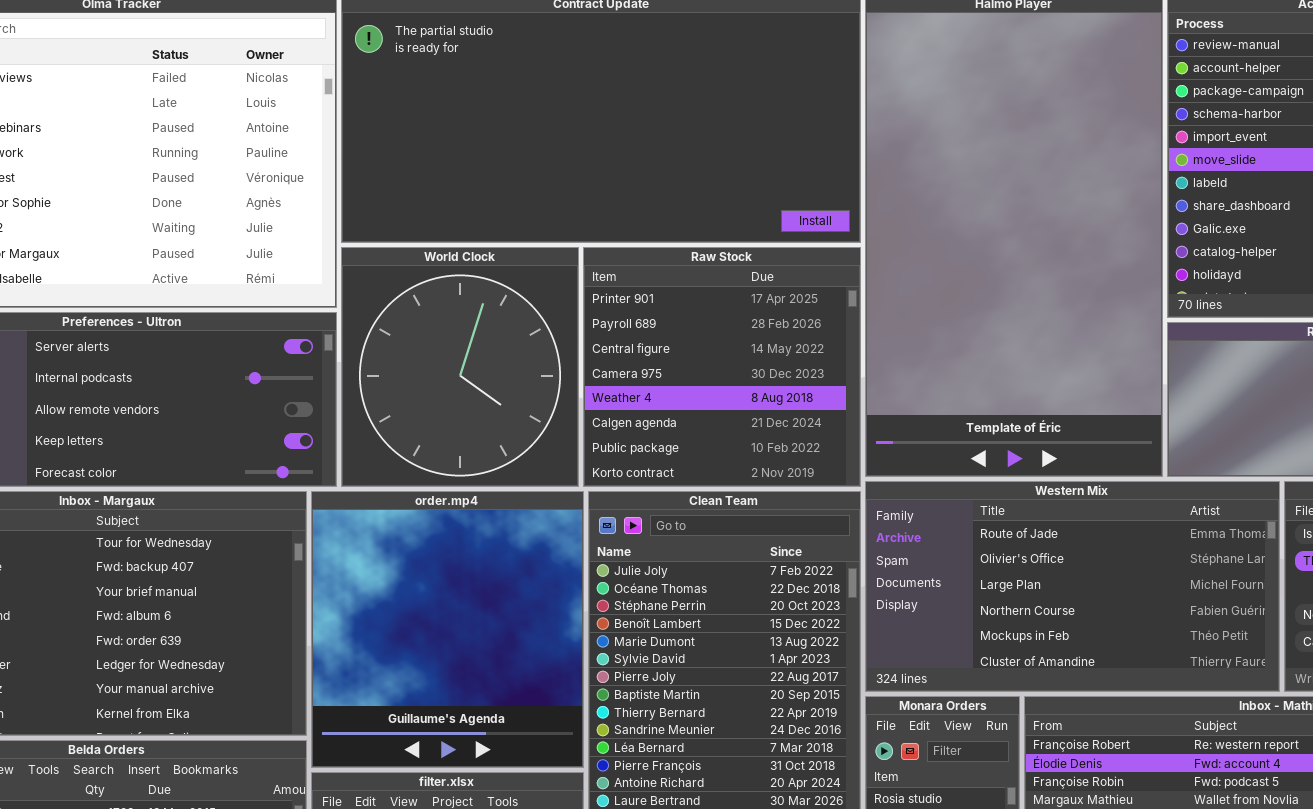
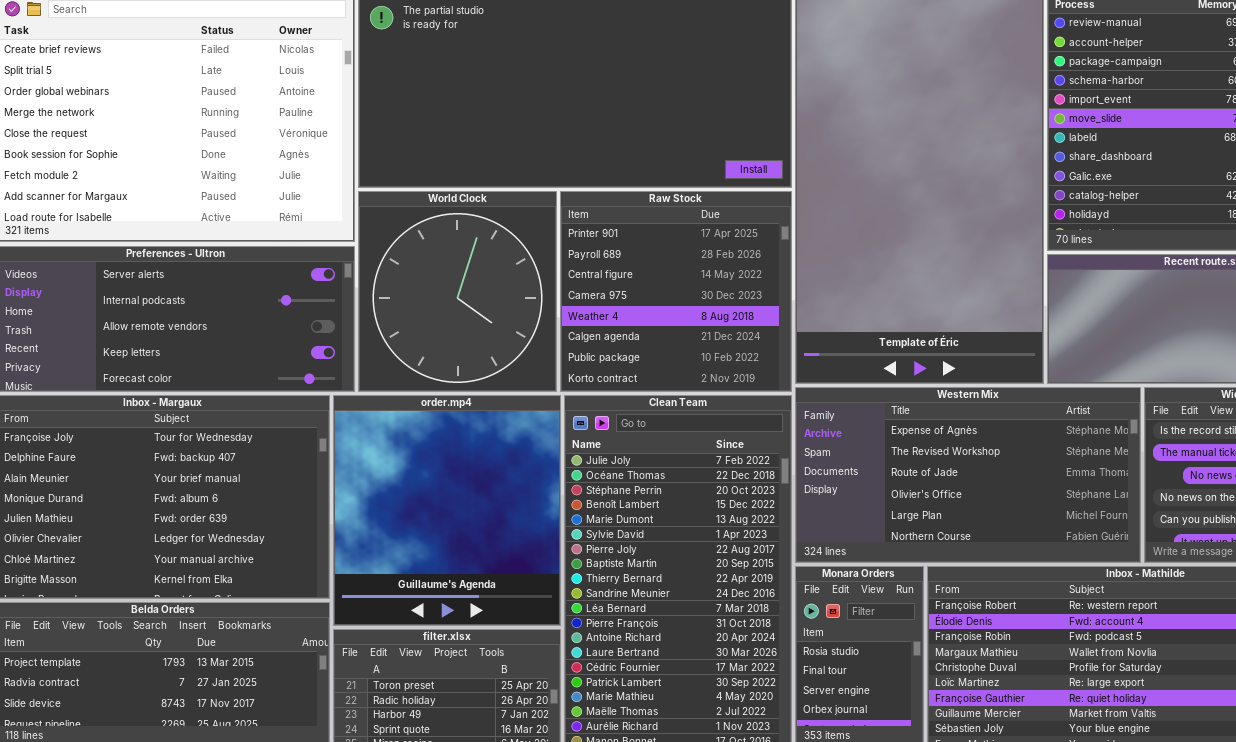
Western Mix: [865,481,1280,692] -> [795,387,1141,563], scrolled up 2 rows

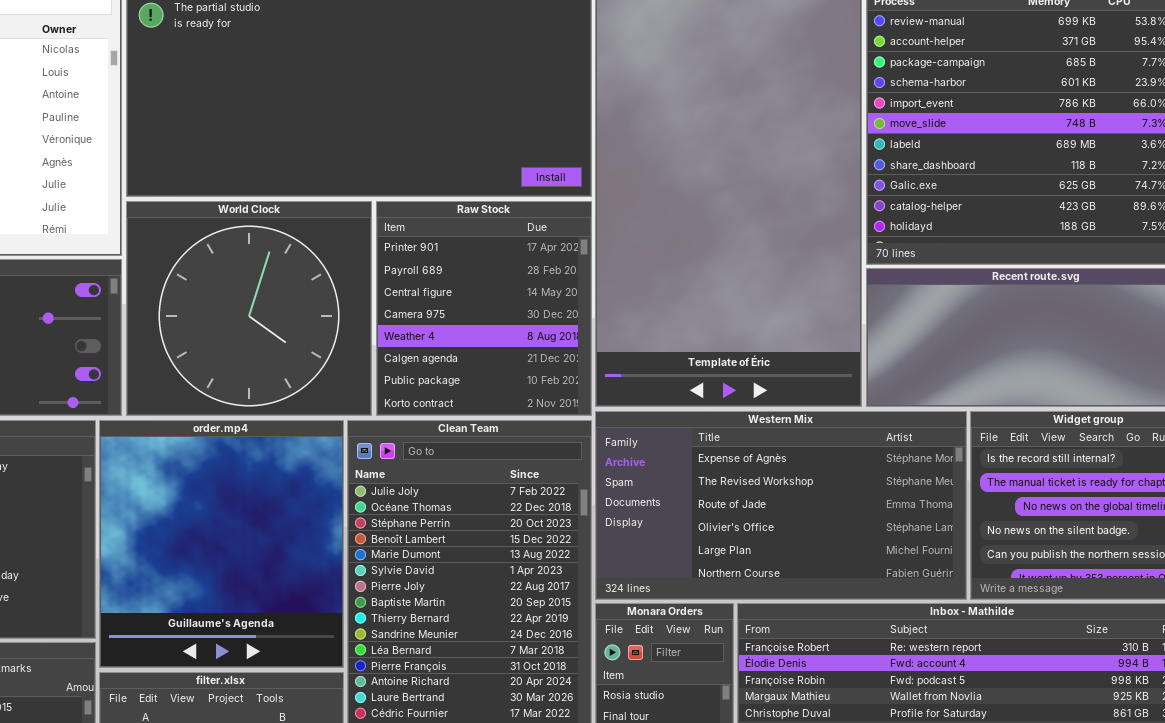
World Clock: [358,191,557,392] -> [126,201,372,416], resized
Raw Stock: [560,191,792,392] -> [376,201,592,416], resized

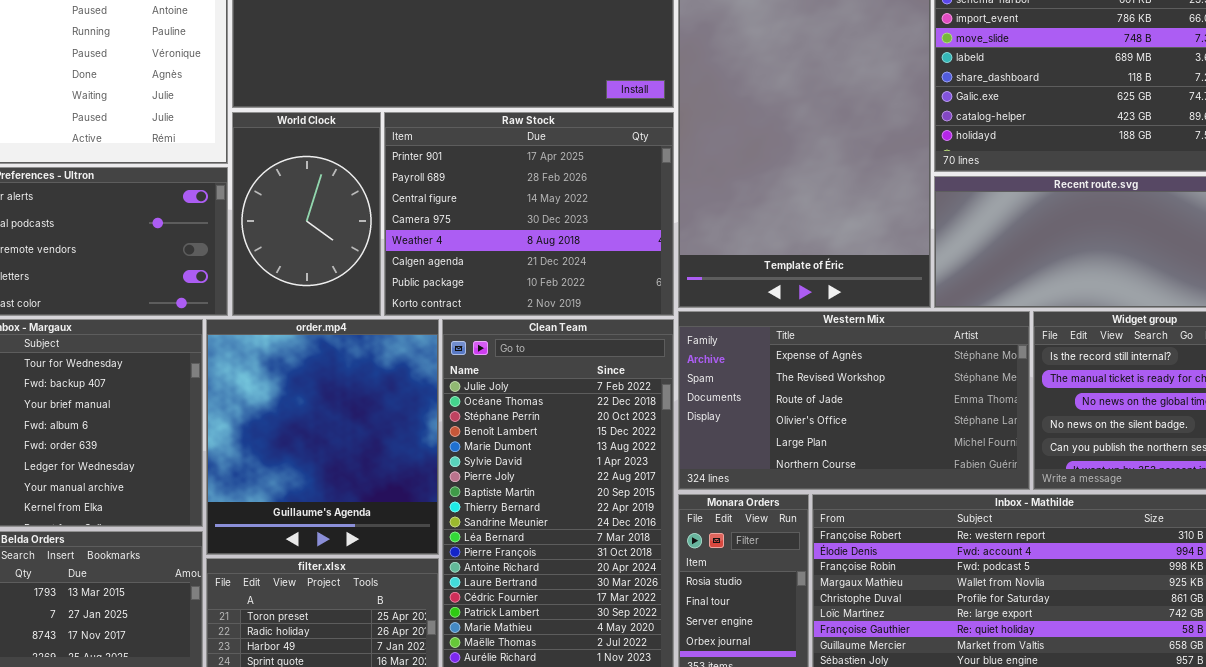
World Clock: [126,201,372,416] -> [232,112,381,316], resized
Raw Stock: [376,201,592,416] -> [384,112,674,316], resized

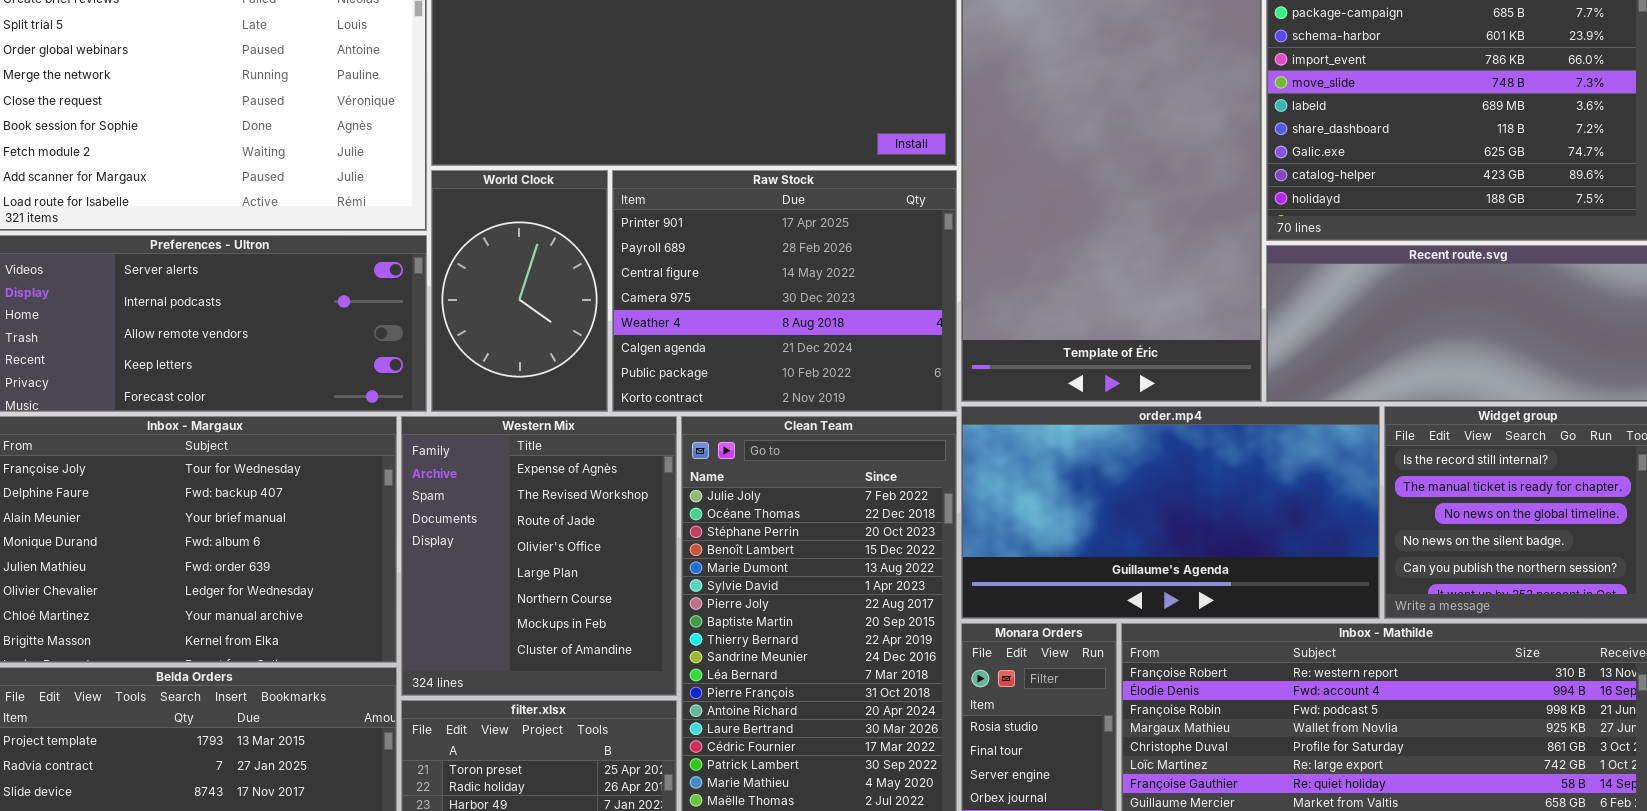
Western Mix: [678,311,1030,490] -> [401,416,677,696], moved, resized
order.mp4: [206,319,439,555] -> [961,406,1380,619], moved, resized

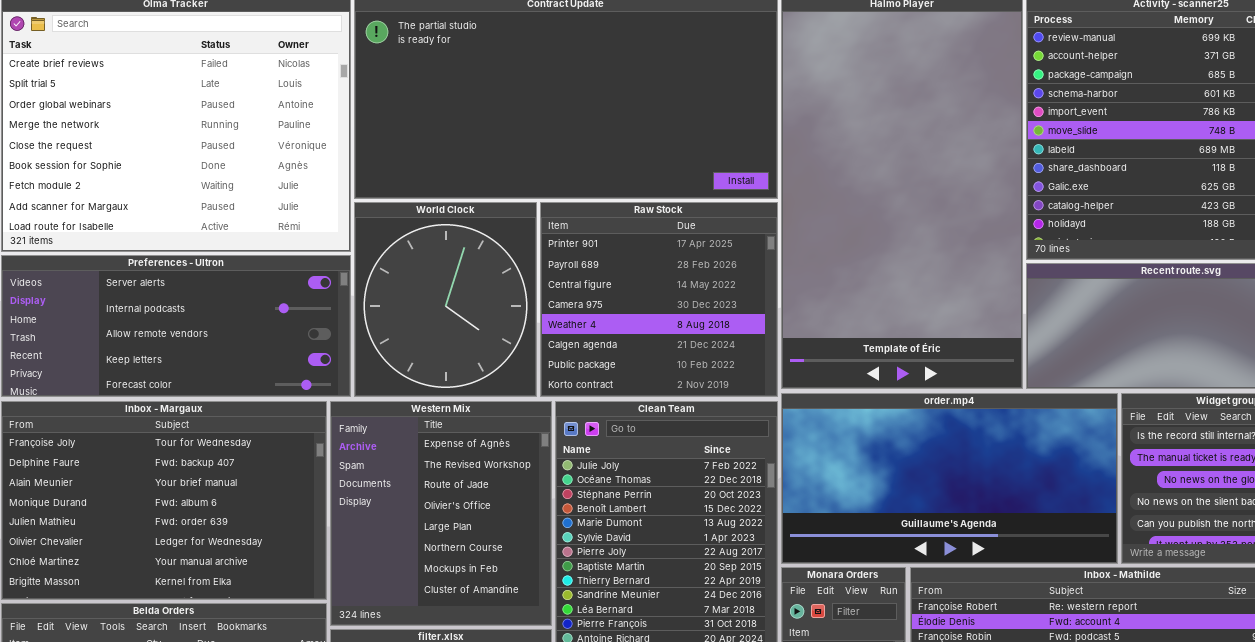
World Clock: [431,170,608,412] -> [354,202,537,397], resized
Raw Stock: [612,170,957,412] -> [540,202,778,397], resized

